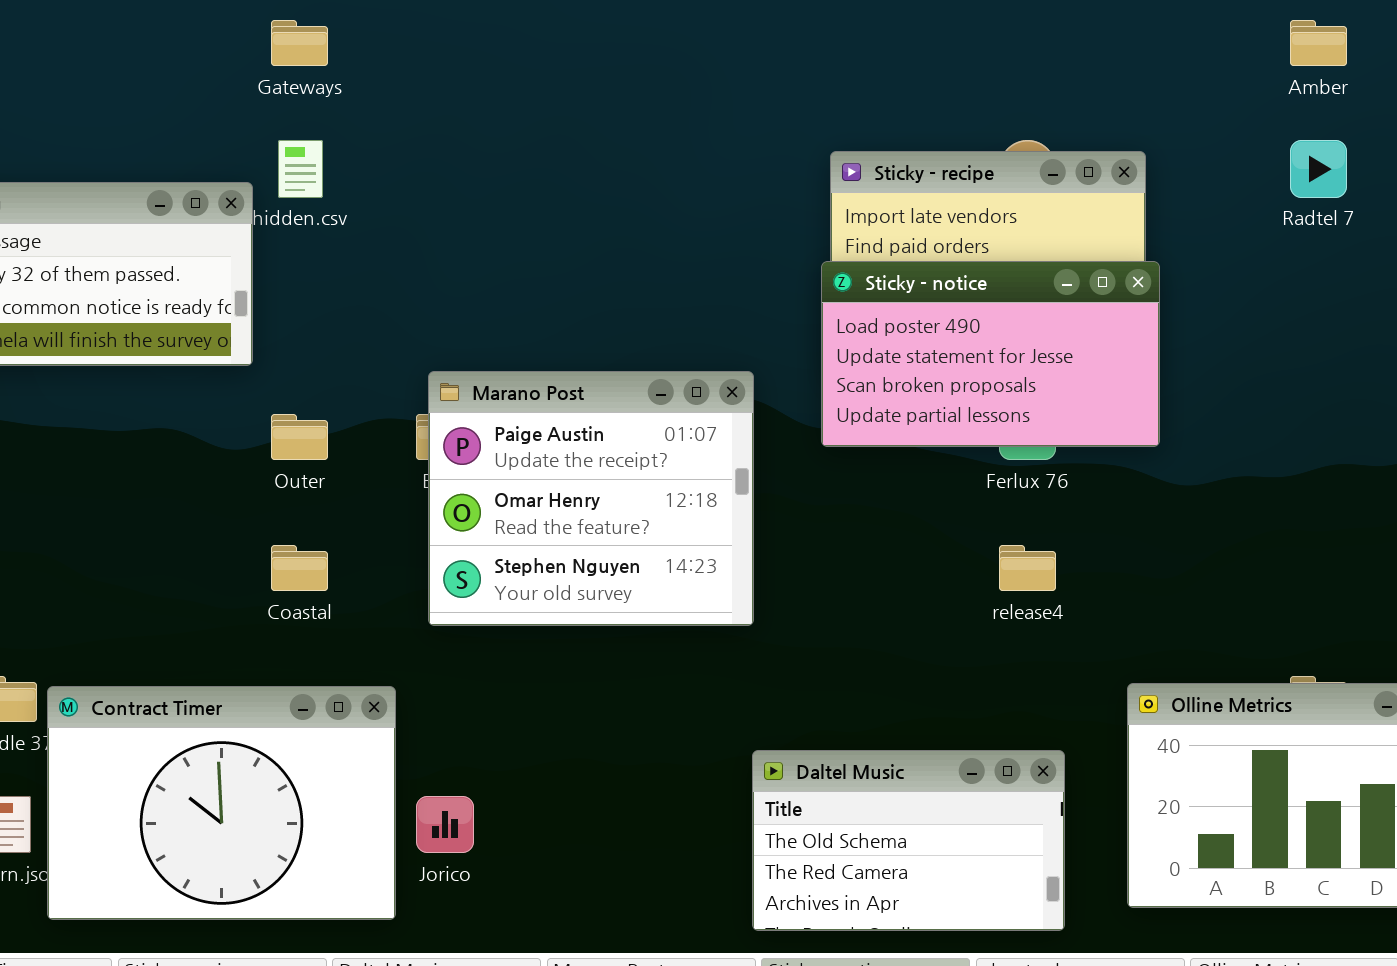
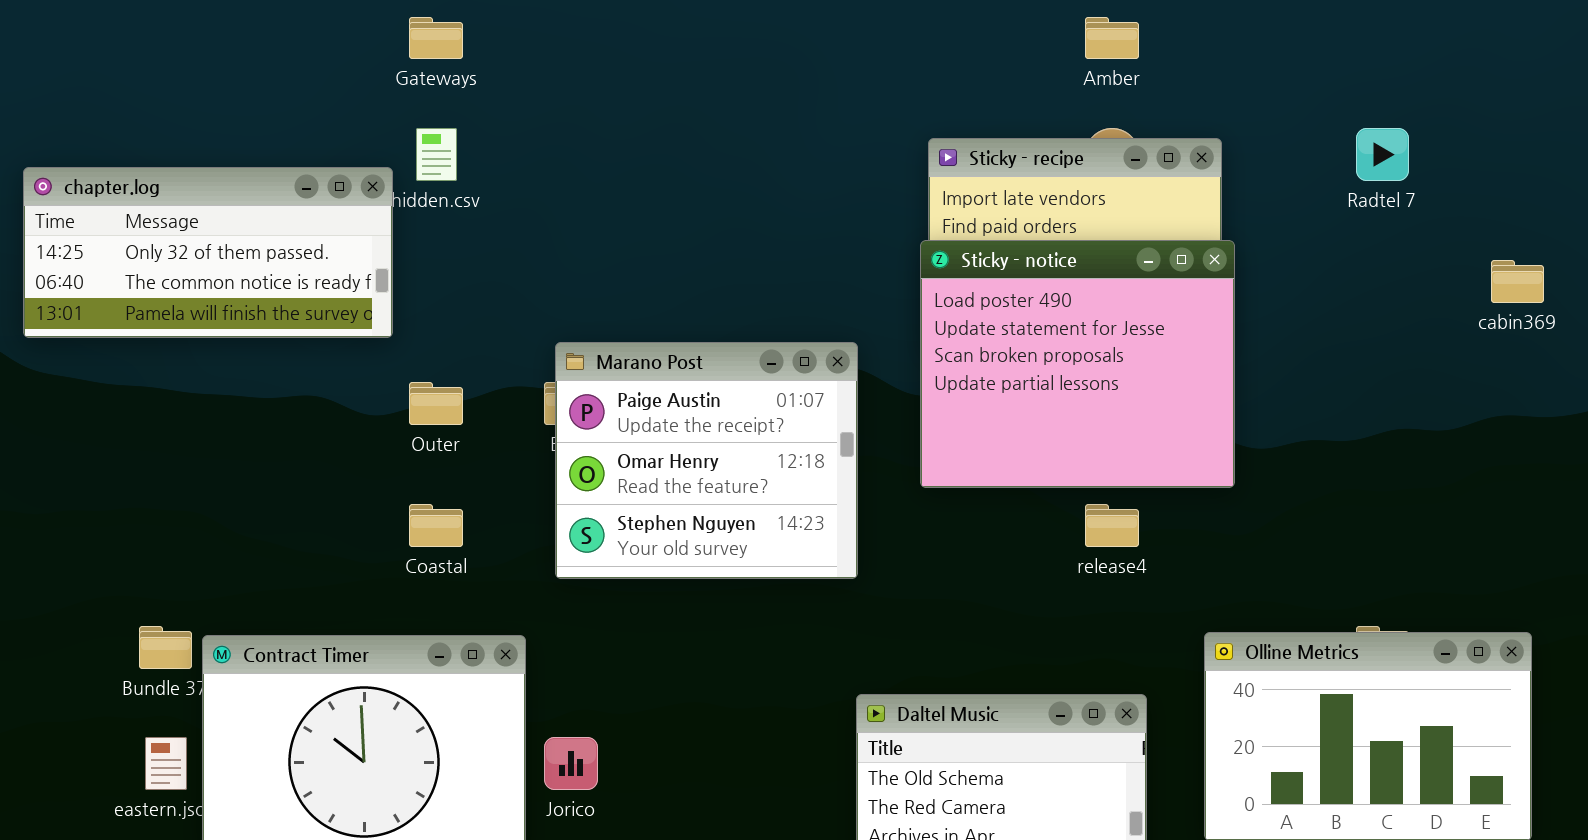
Amber: [1290,20,1347,66] -> [1085,17,1139,59], moved
Sticky - notice: [821,261,1160,447] -> [920,240,1235,488], resized

